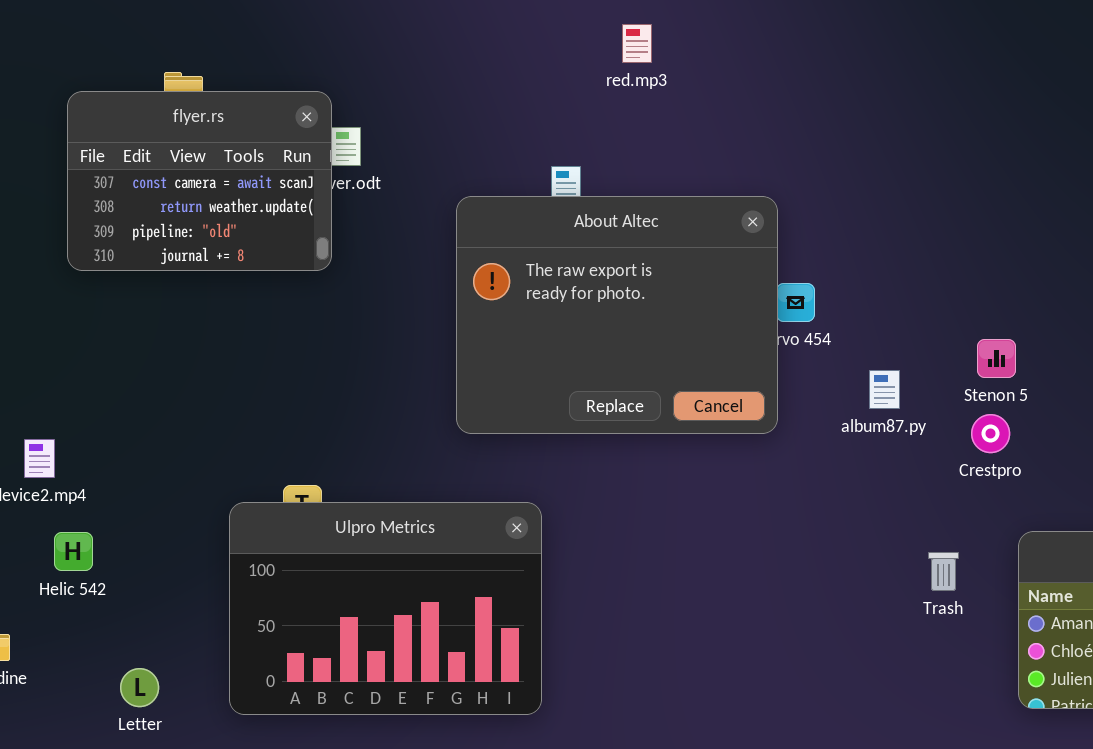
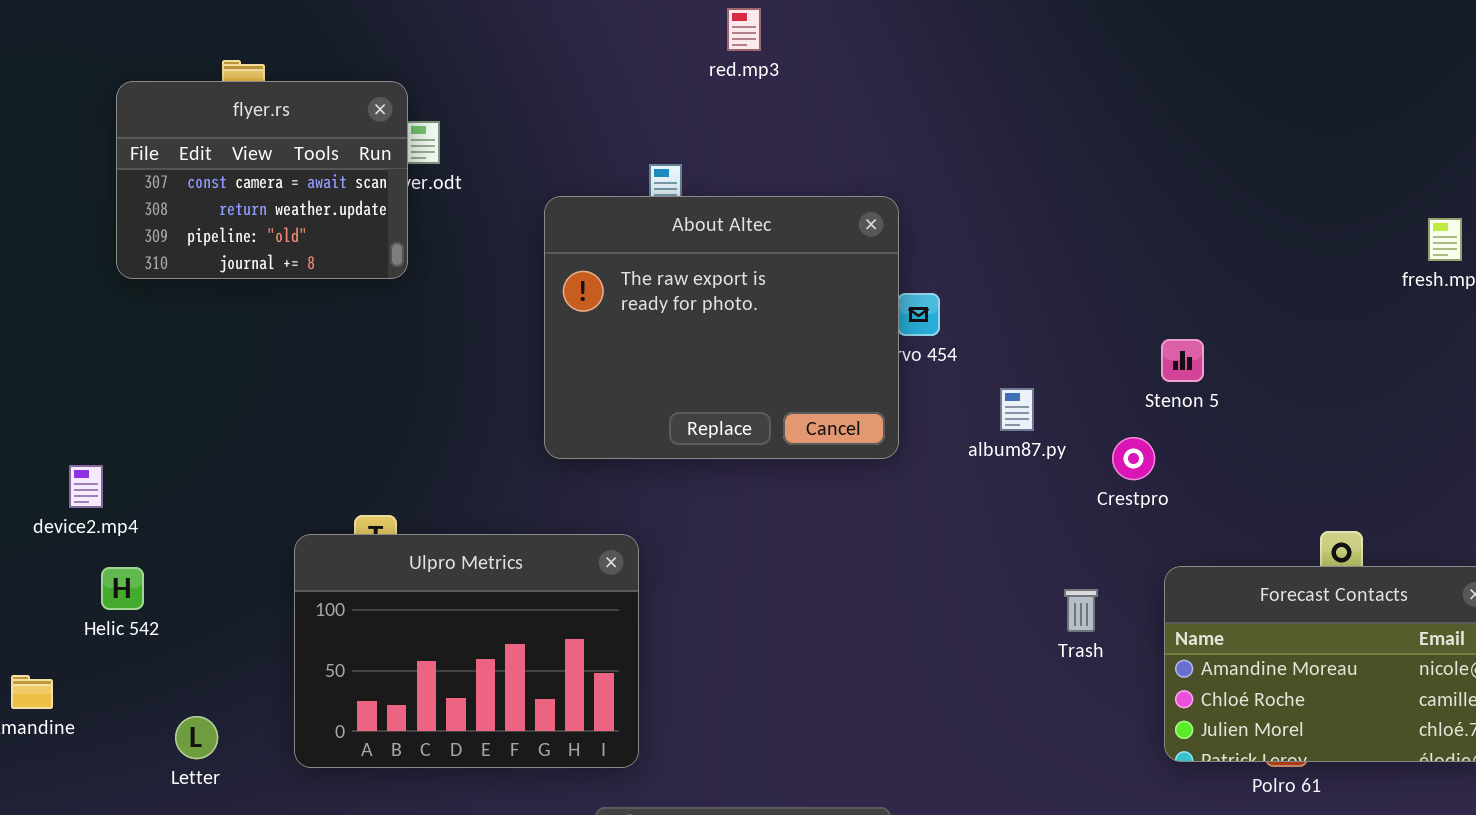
Stenon 5: [977,339,1016,378] -> [1161,339,1204,382], moved

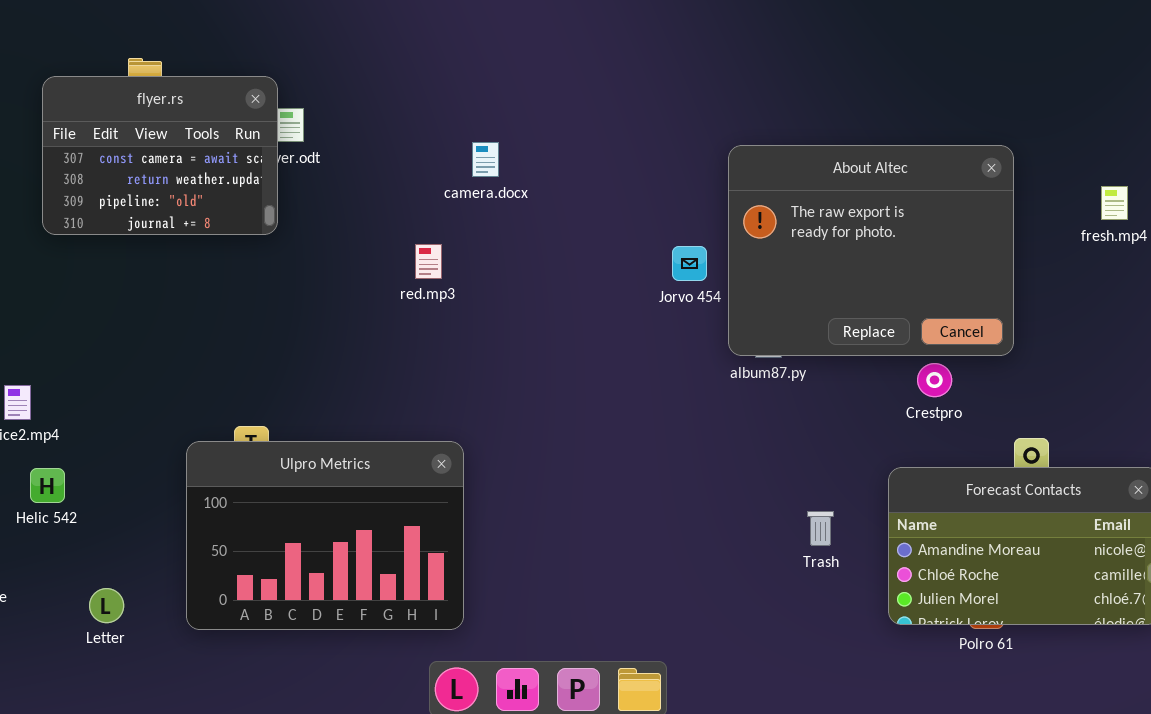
red.mp3: [727,8,761,51] -> [415,244,442,279], moved
About Altec: [544,196,899,459] -> [728,145,1014,356], moved
Crestpro: [1112,437,1155,480] -> [917,363,952,397], moved
Trash: [1064,589,1098,632] -> [807,511,834,546], moved

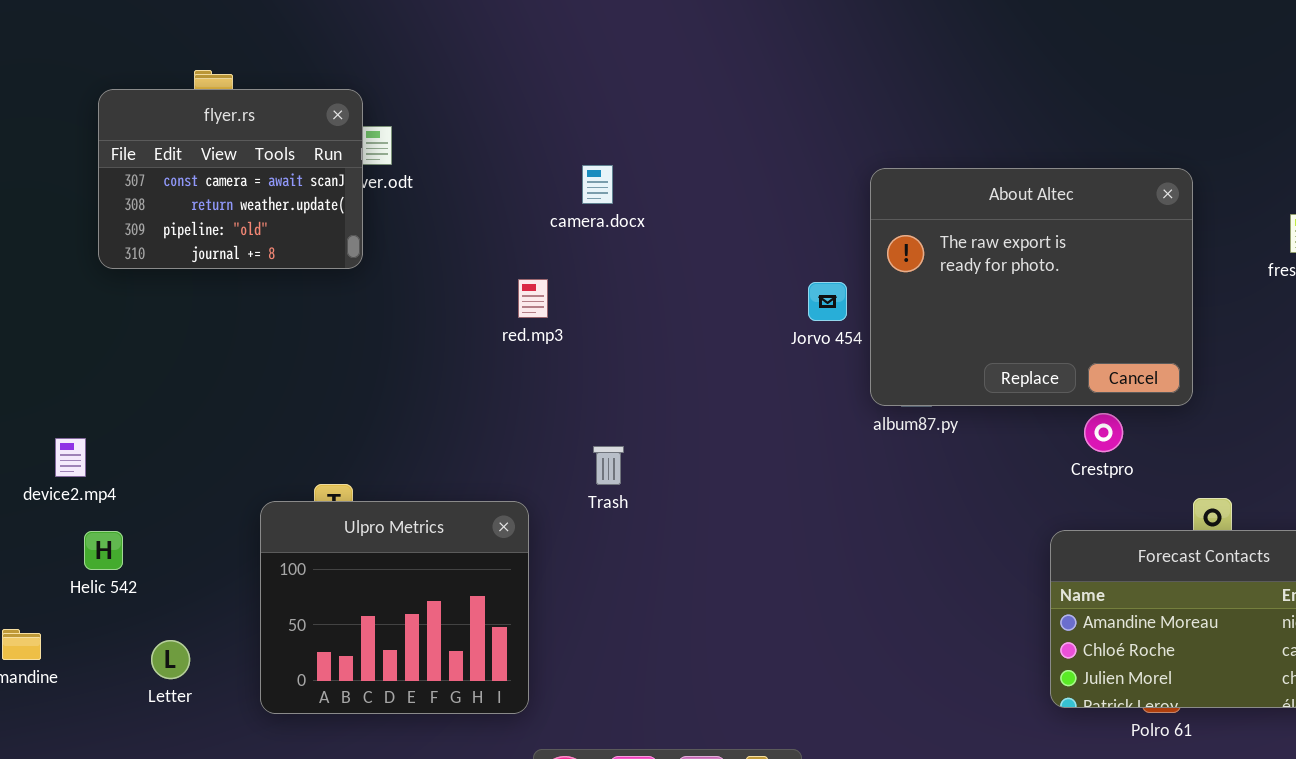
Ulpro Metrics: [186,441,464,630] -> [260,501,529,714], resized
Trash: [807,511,834,546] -> [593,446,624,485], moved
Letter: [89,588,124,623] -> [151,640,190,679], moved

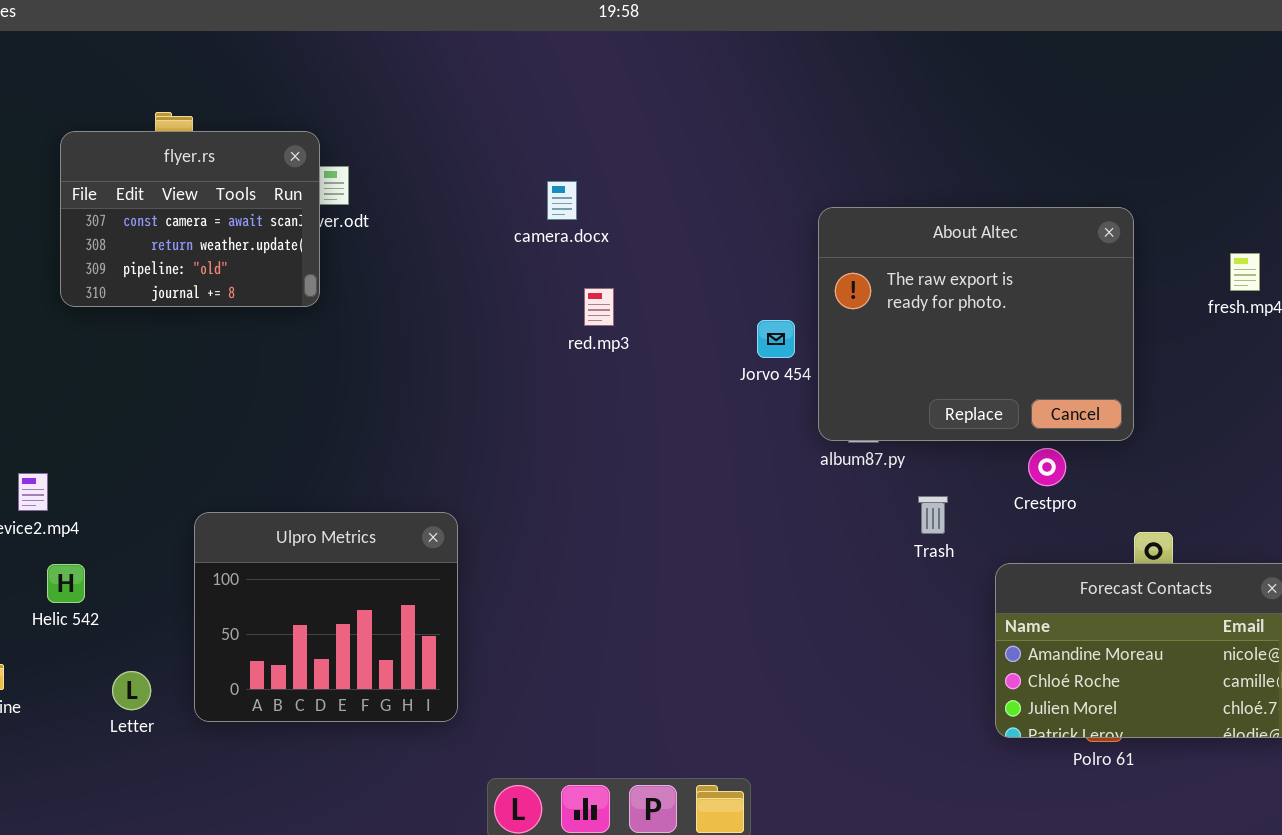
camera.docx: [582,165,613,204] -> [547,181,577,220], moved
red.mp3: [518,279,548,318] -> [584,288,614,326], moved
Trash: [593,446,624,485] -> [918,496,948,534], moved
Ulpro Metrics: [260,501,529,714] -> [194,512,458,722], moved

